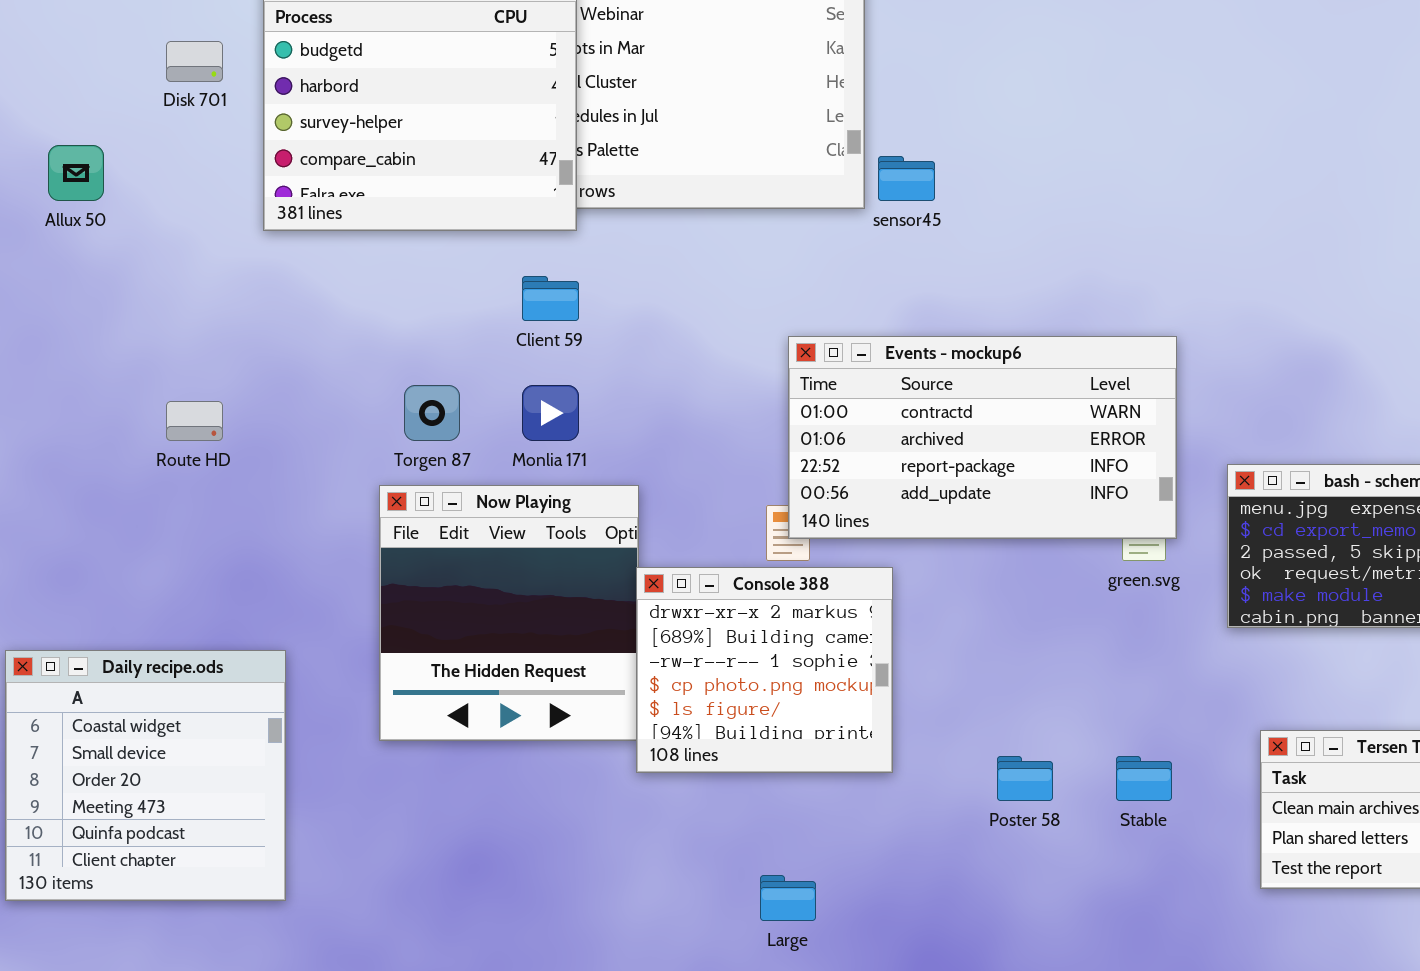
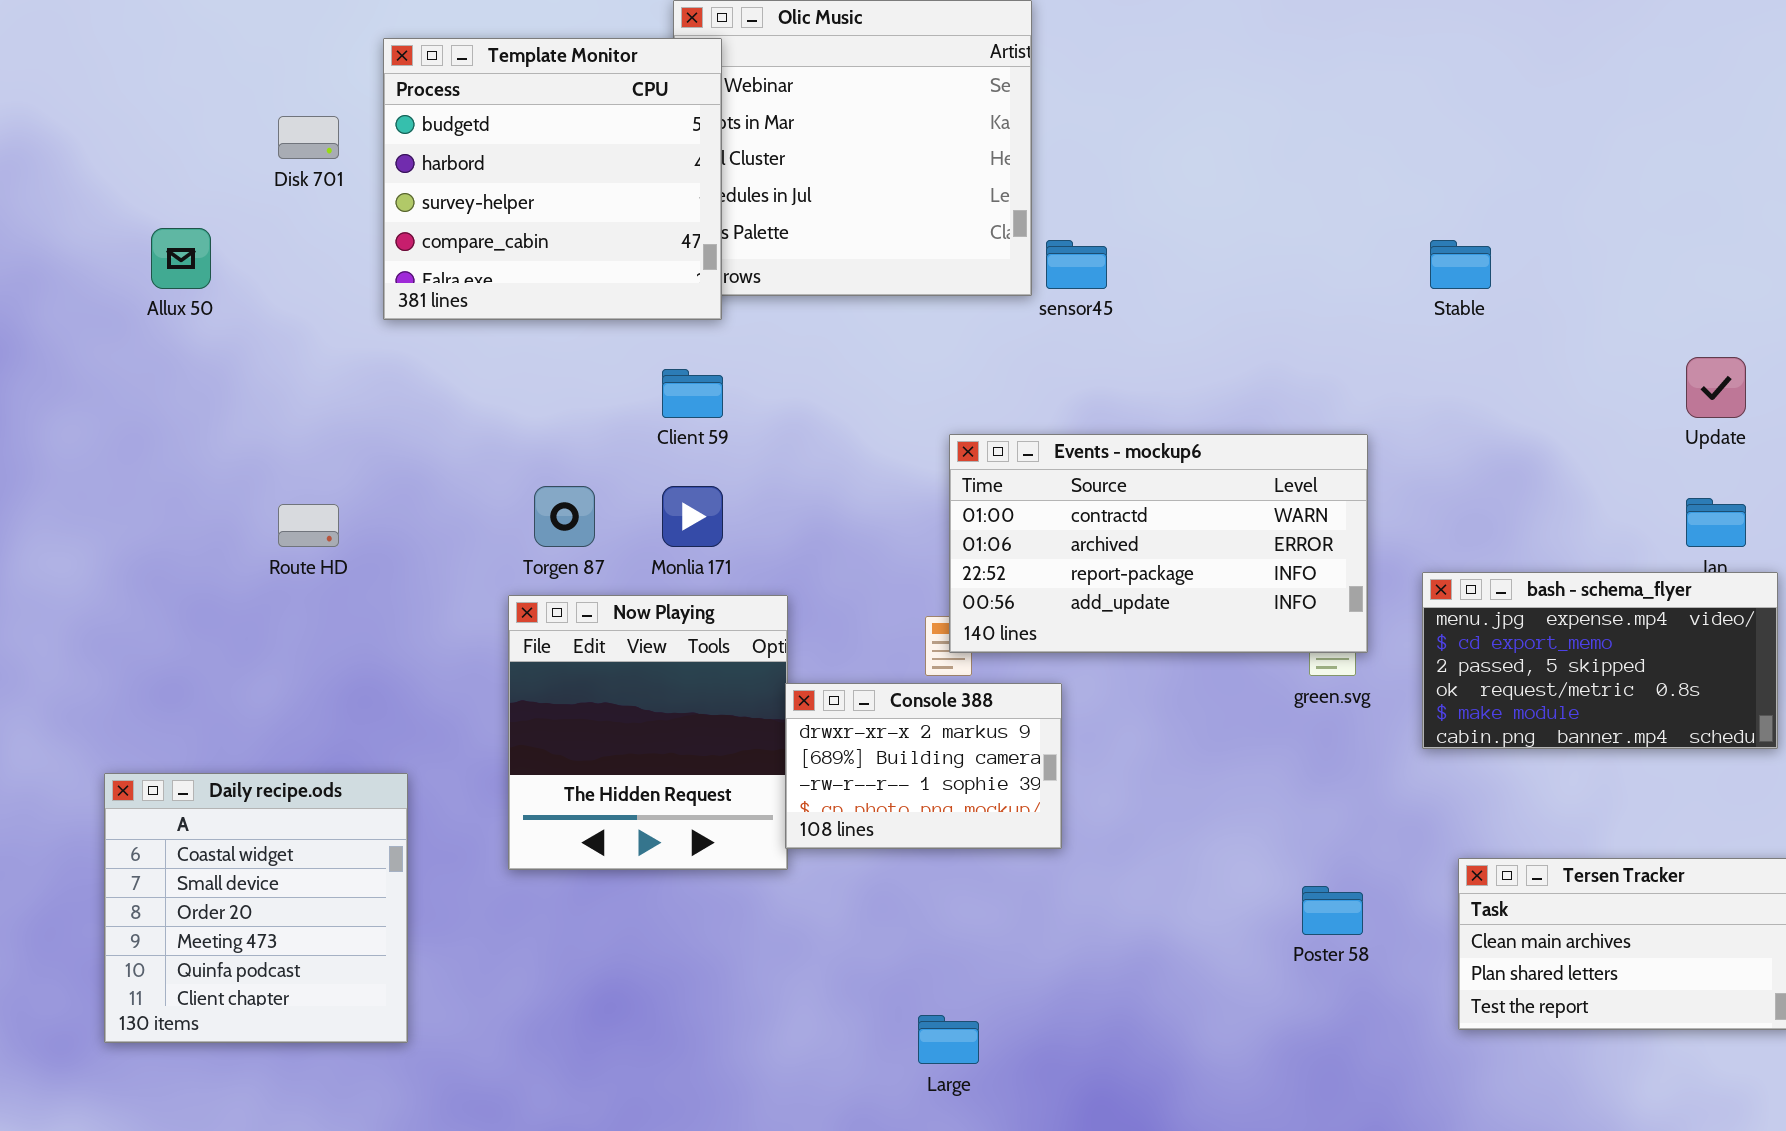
Console 388: [636,567,893,773] -> [785,683,1062,849], resized
Poster 58: [997,756,1053,801] -> [1302,886,1363,935], moved
Stable: [1116,756,1172,801] -> [1430,240,1491,289], moved

